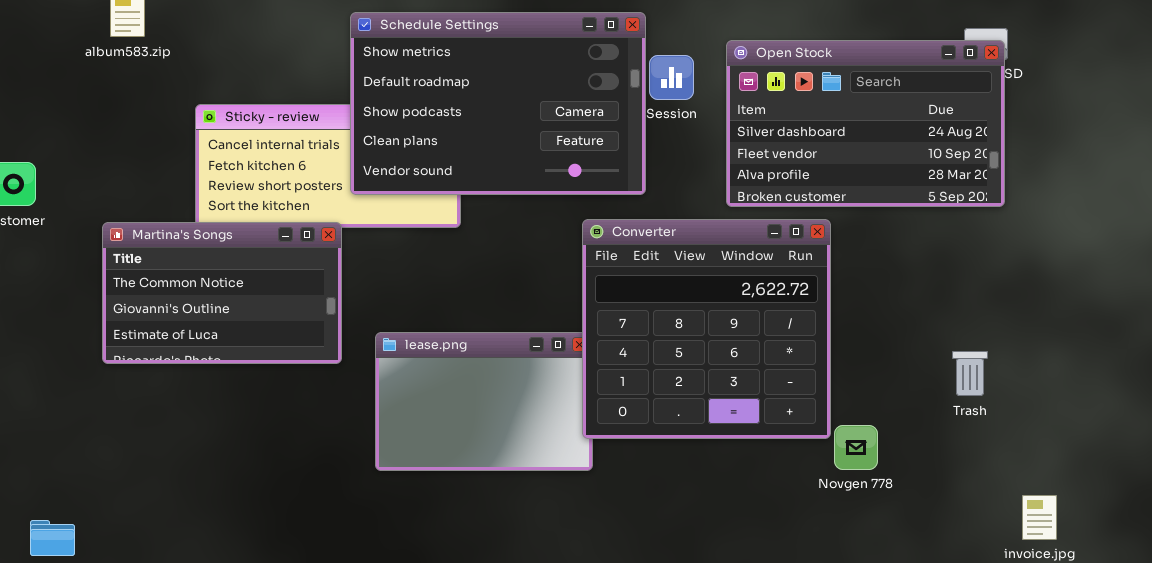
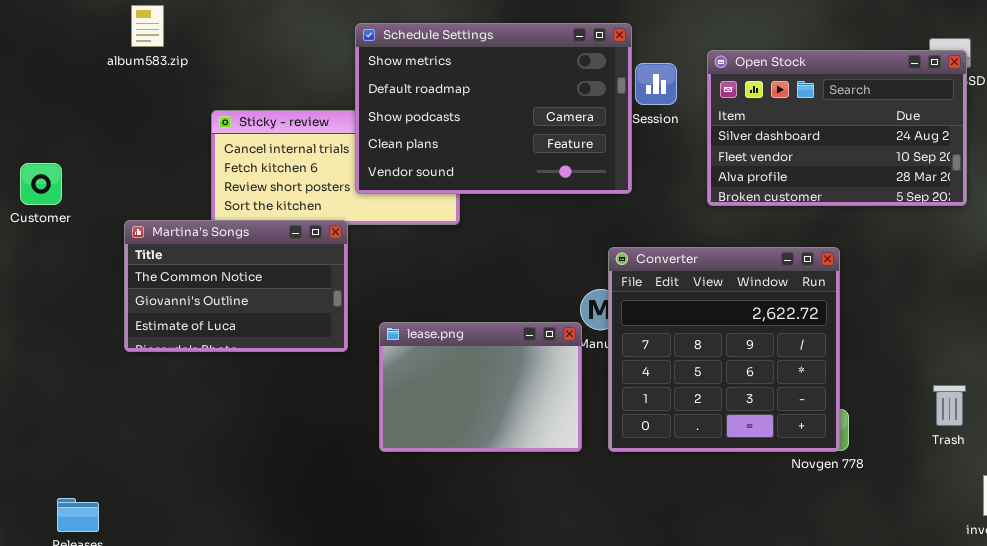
Converter: [582,219,831,439] -> [608,247,840,452], moved
Trash: [952,351,988,396] -> [933,385,966,426], moved

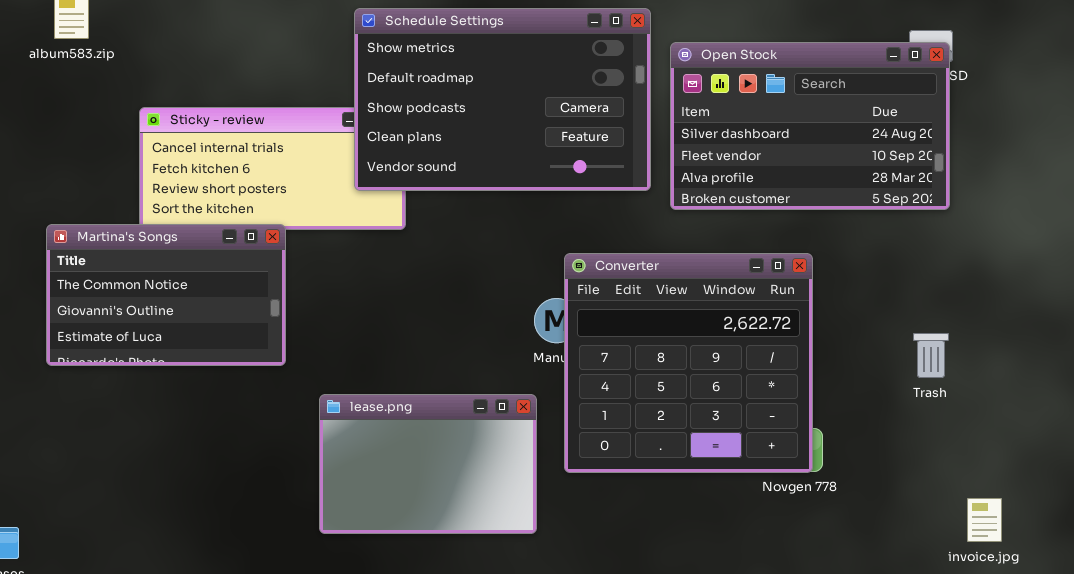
Schedule Settings: [355,23,632,194] -> [354,8,651,191], moved
lease.png: [379,322,582,452] -> [319,394,537,534], moved
Trash: [933,385,966,426] -> [913,333,949,378], moved

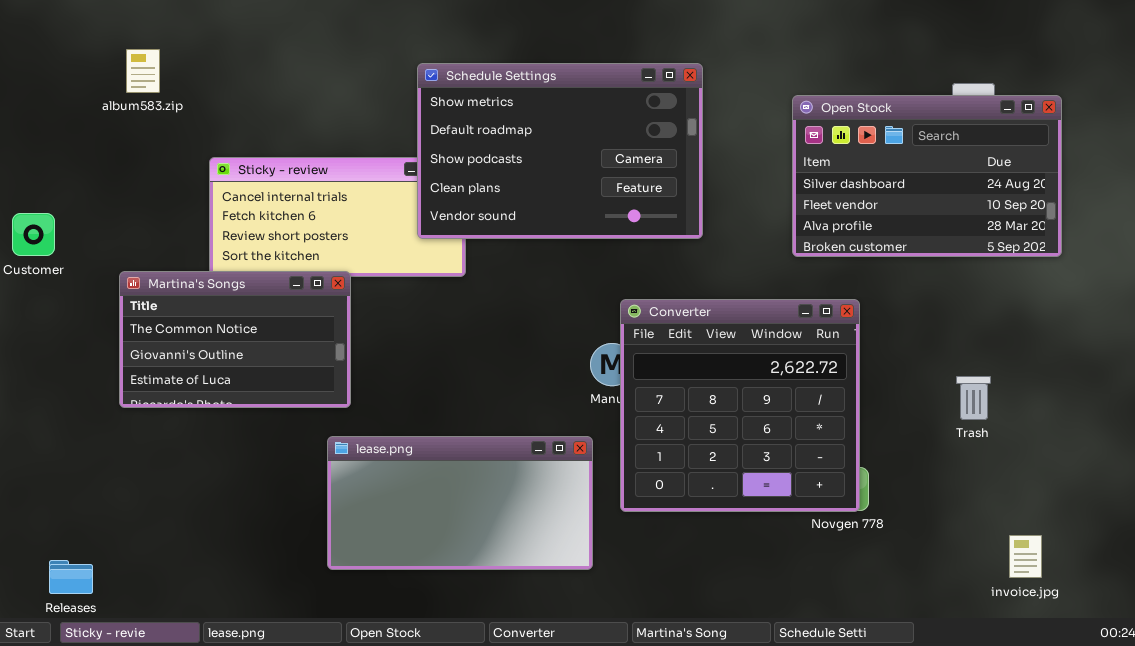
Open Stock: [670,42,950,210] -> [792,95,1062,257], moved
lease.png: [319,394,537,534] -> [327,436,593,570], resized

